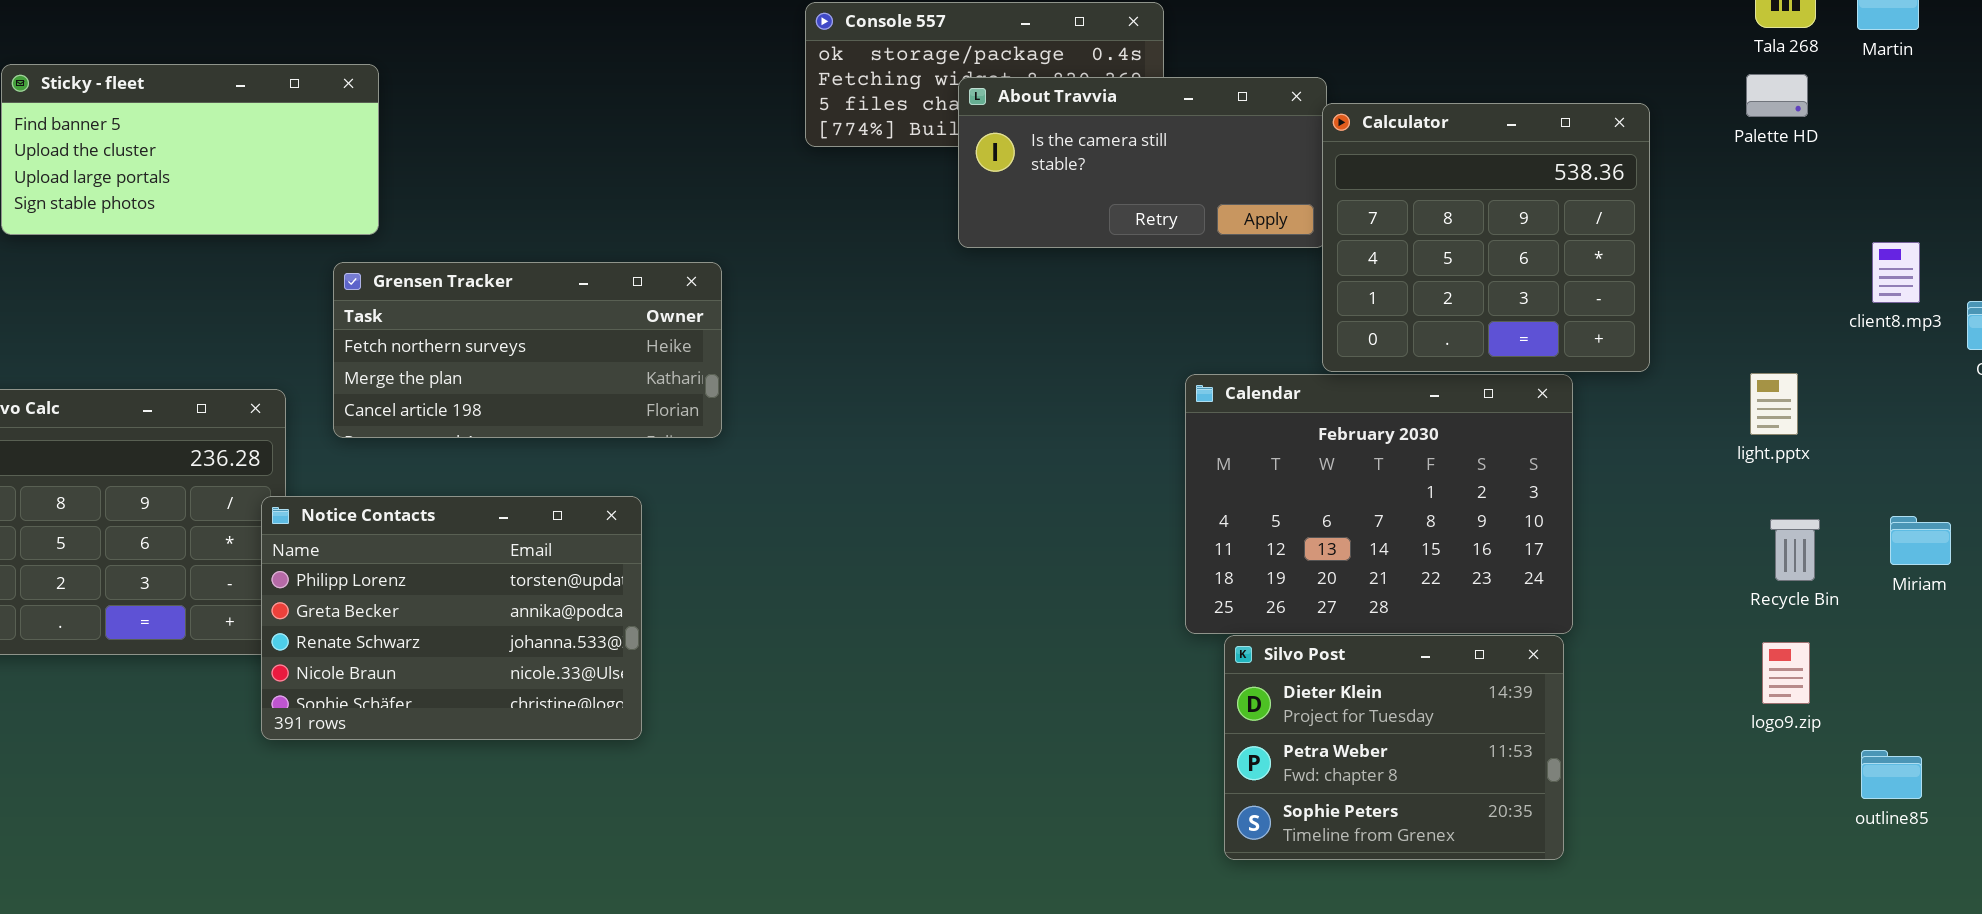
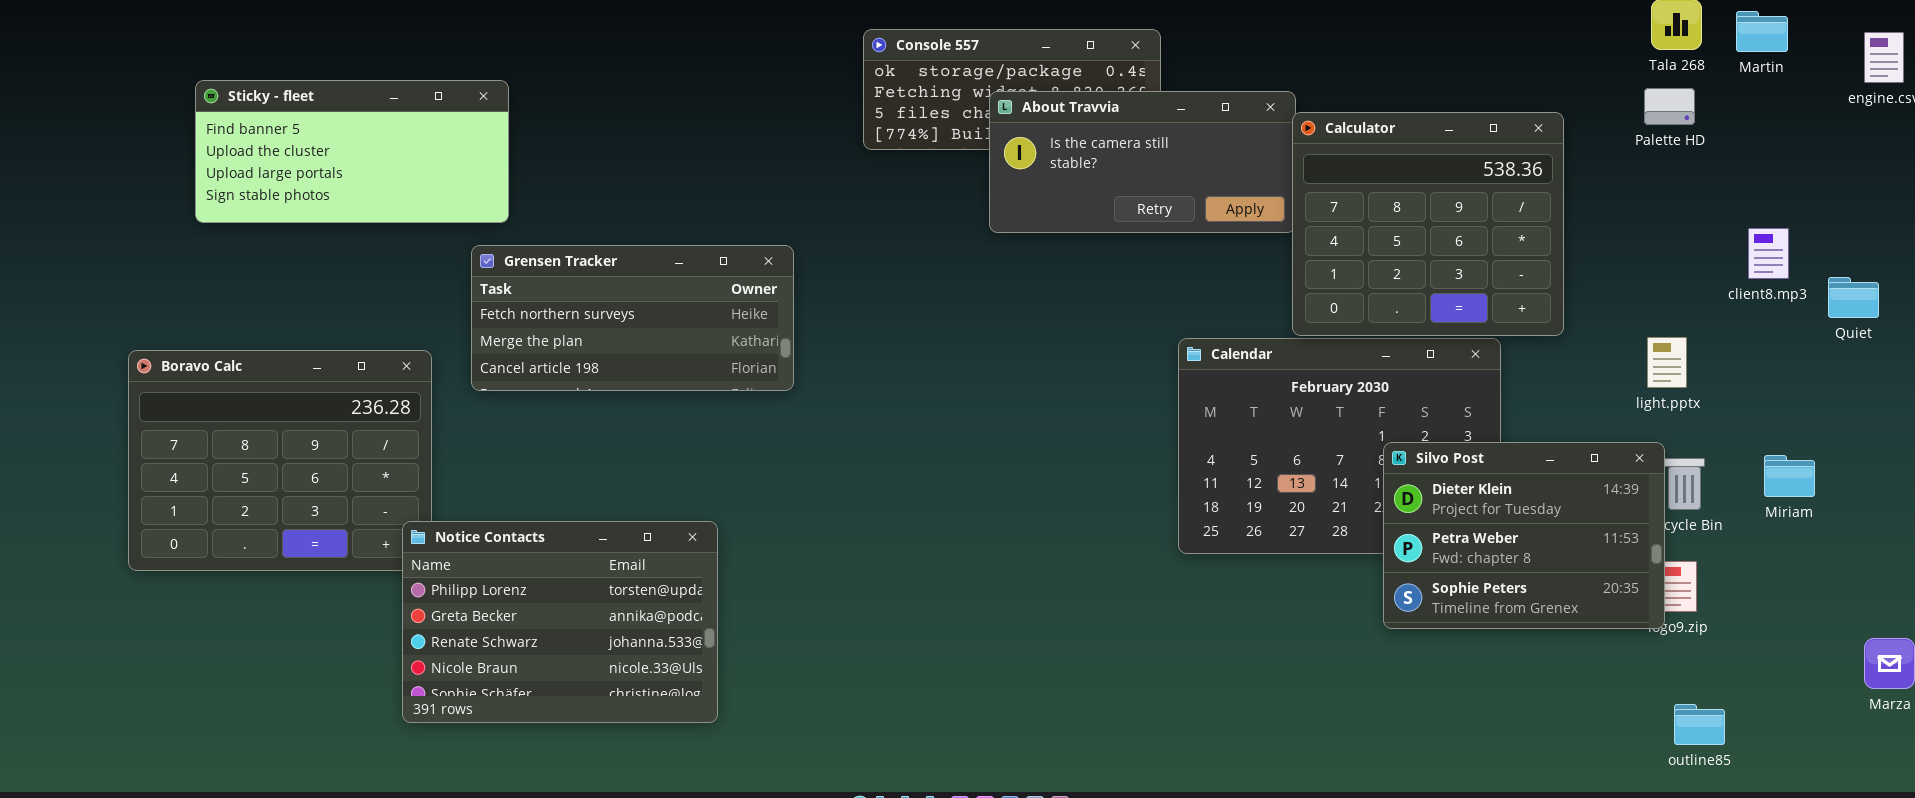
Notice Contacts: [261,496,642,740] -> [402,521,718,723], moved
Silvo Post: [1224,635,1564,860] -> [1383,442,1665,629], moved
outline85: [1861,750,1922,799] -> [1674,704,1725,745], moved

